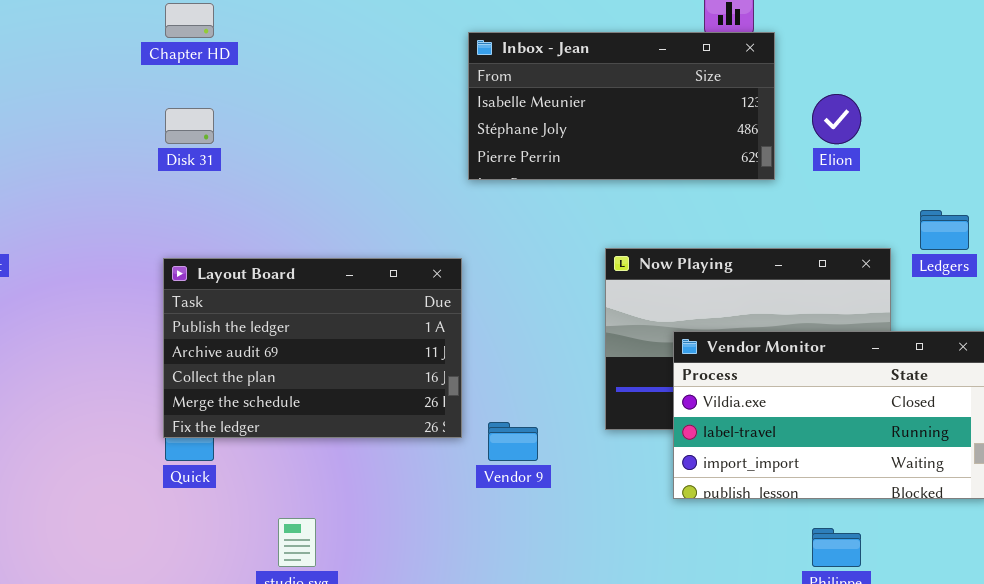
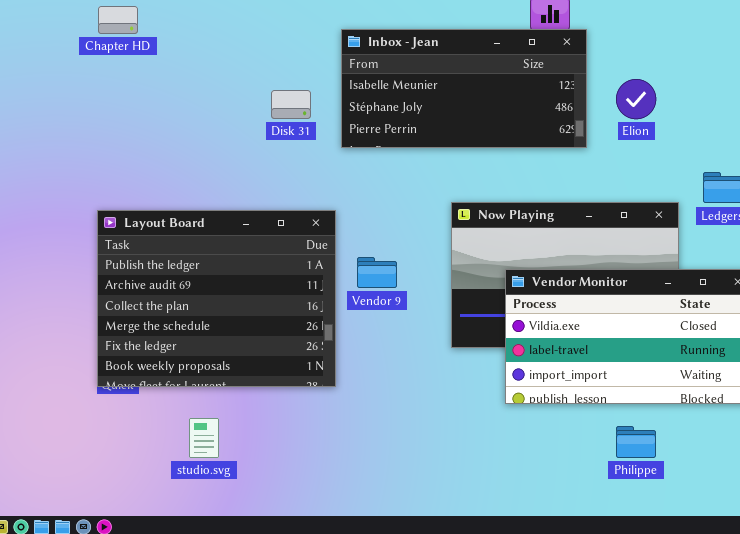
Disk 31: [165,108,214,144] -> [271,90,311,119], moved
Layout Board: [163,258,462,438] -> [97,210,336,387], resized
Vendor 9: [488,422,538,461] -> [357,257,397,288], moved

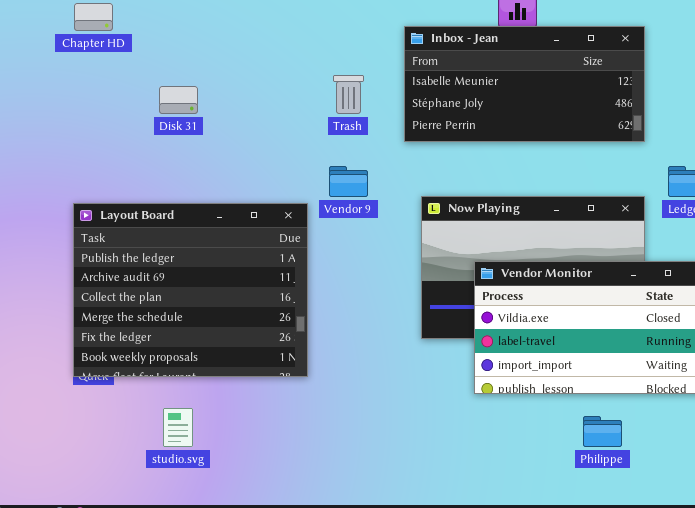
Inbox - Jean: [341,29,587,148] -> [404,26,645,142], moved
Disk 31: [271,90,311,119] -> [159,86,198,114], moved
Vendor 9: [357,257,397,288] -> [329,166,368,197], moved

